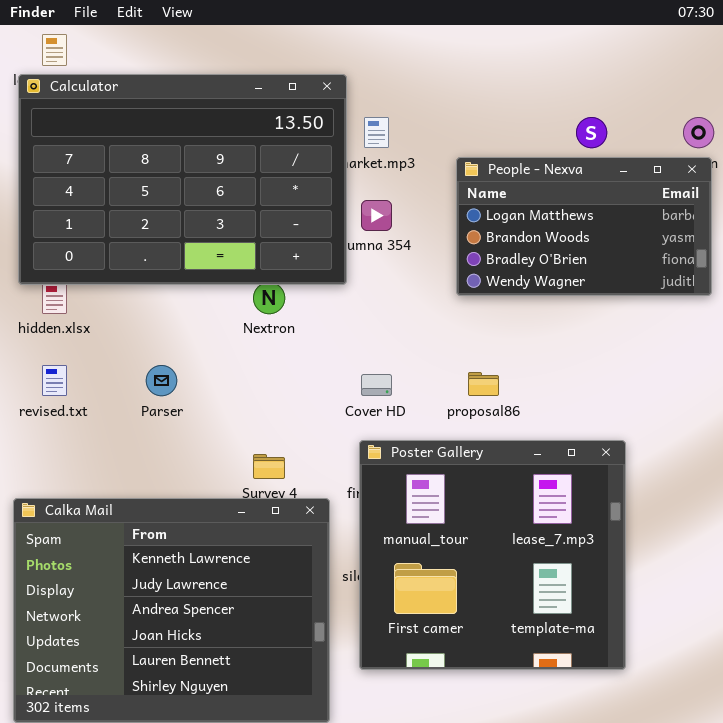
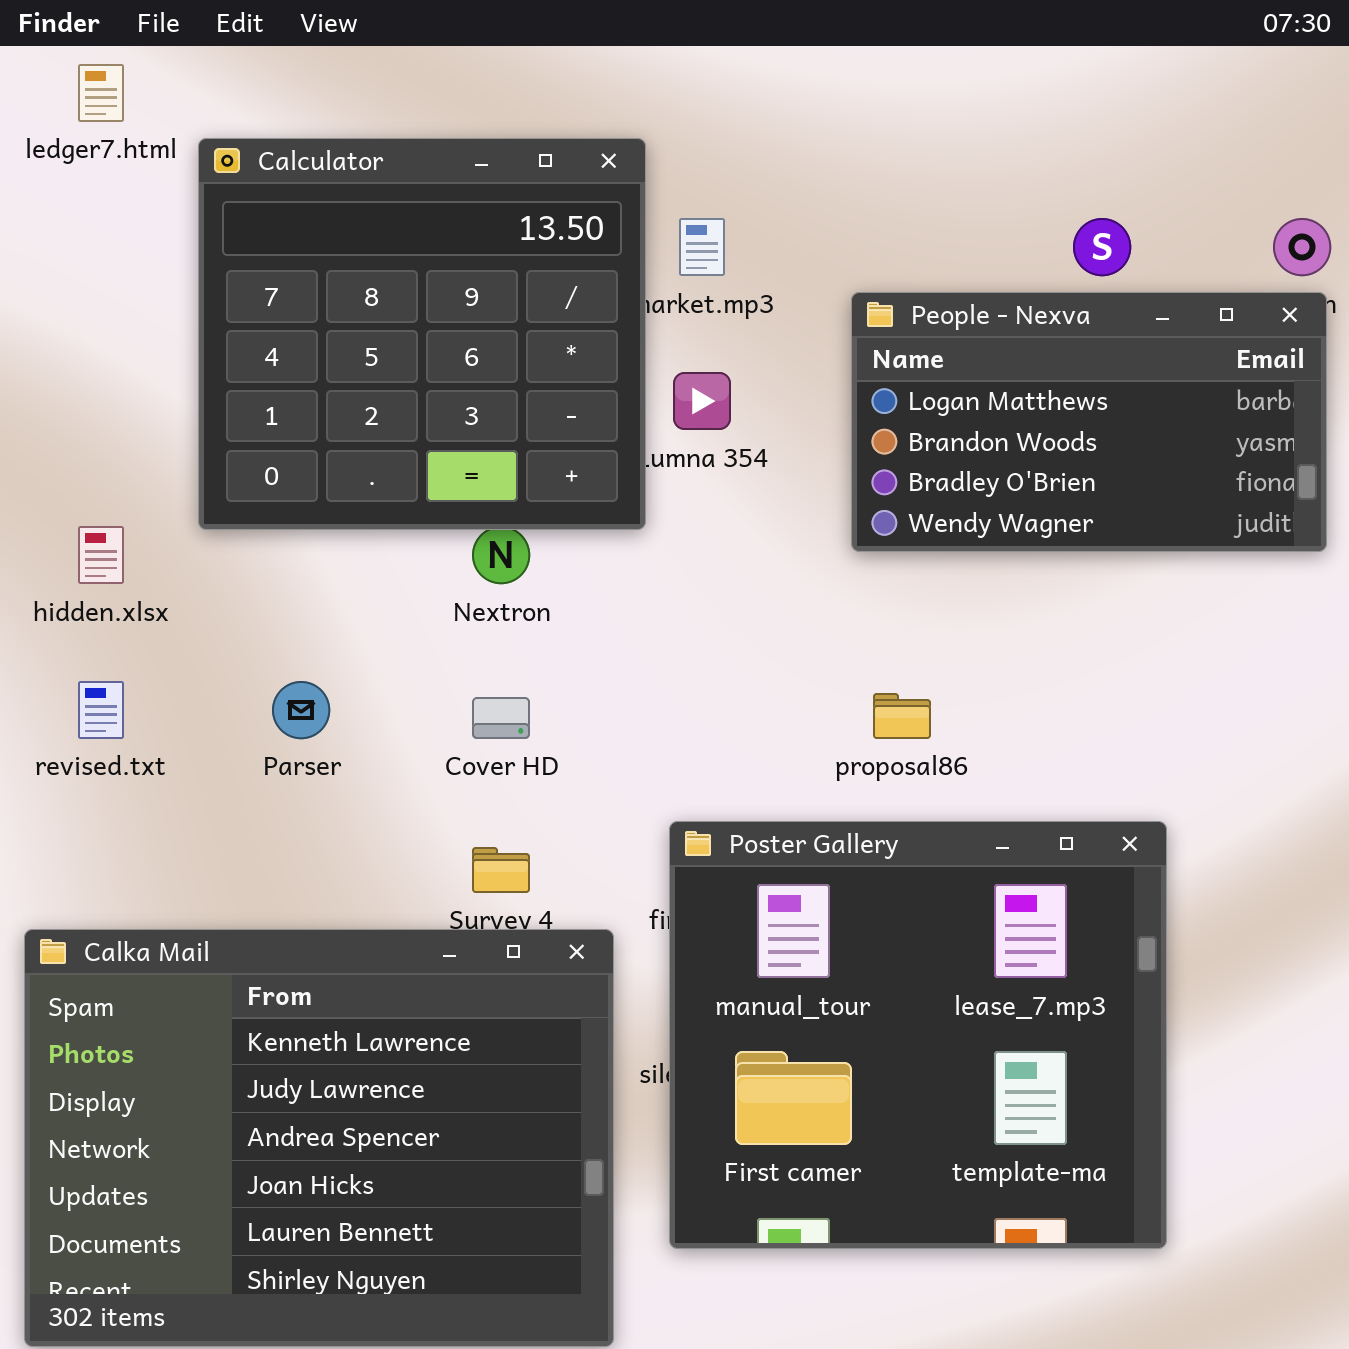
Calculator: [18,74,347,285] -> [198,138,646,530], resized
Cover HD: [361,374,392,396] -> [472,697,530,739], moved

